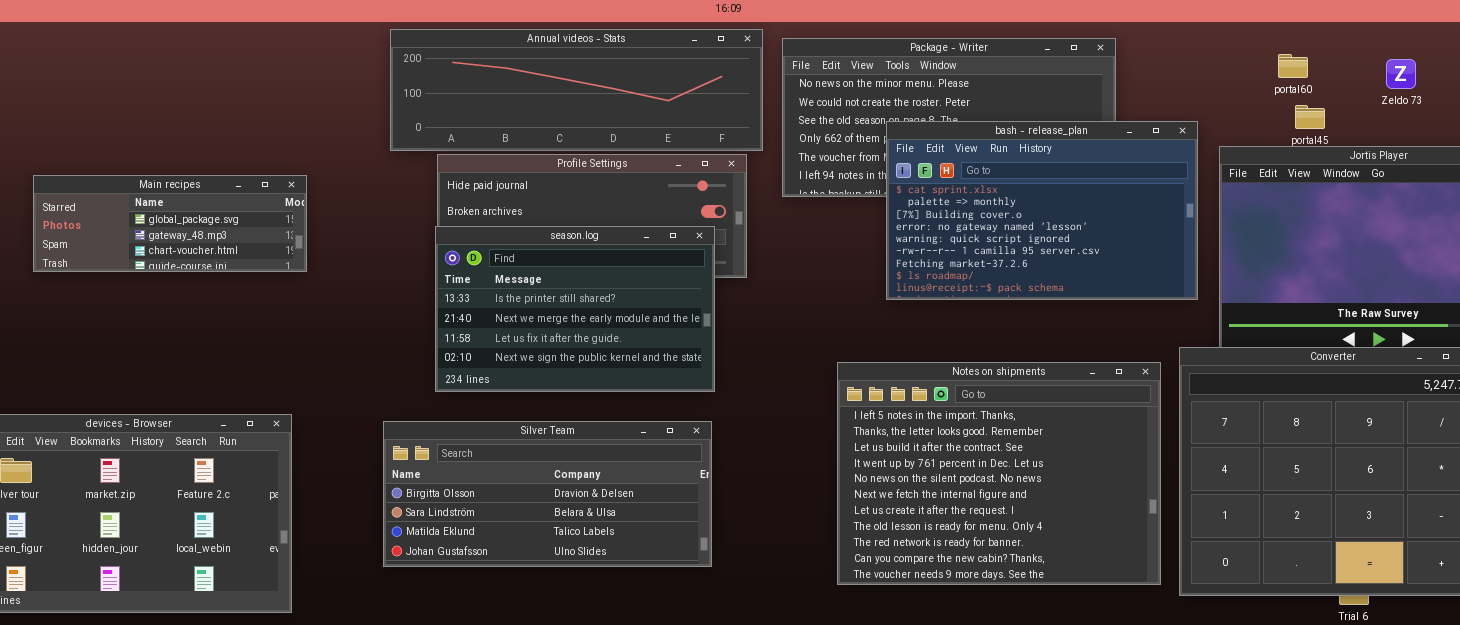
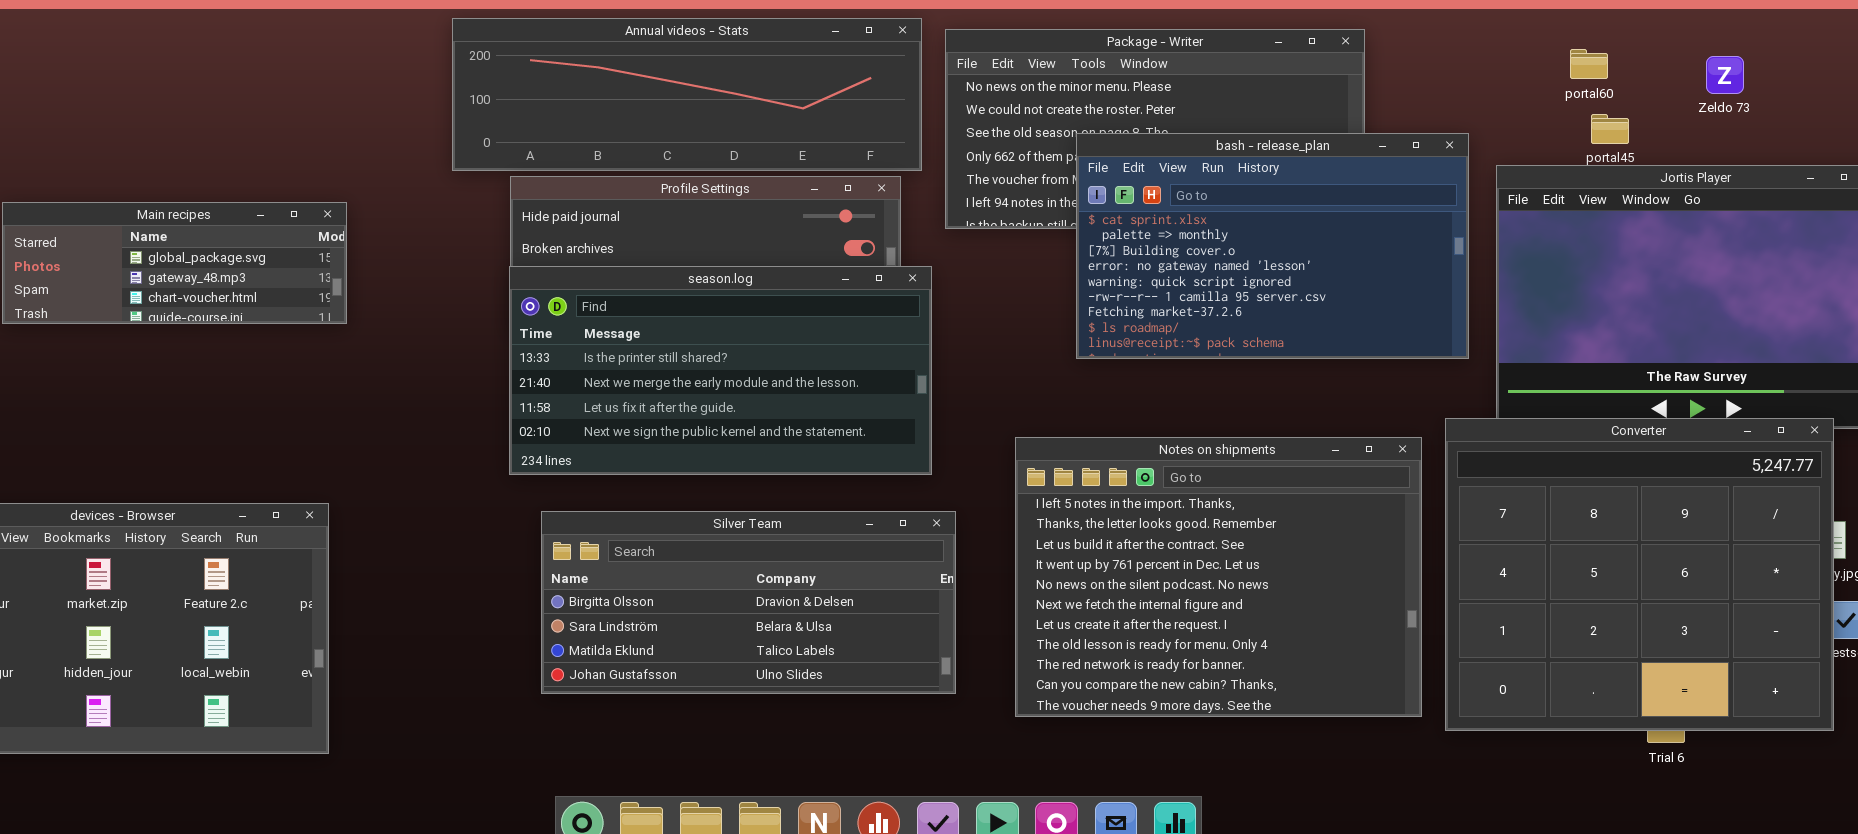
season.log: [435,226,715,392] -> [509,266,932,475], resized
Silver Team: [383,421,712,567] -> [541,511,956,694], moved

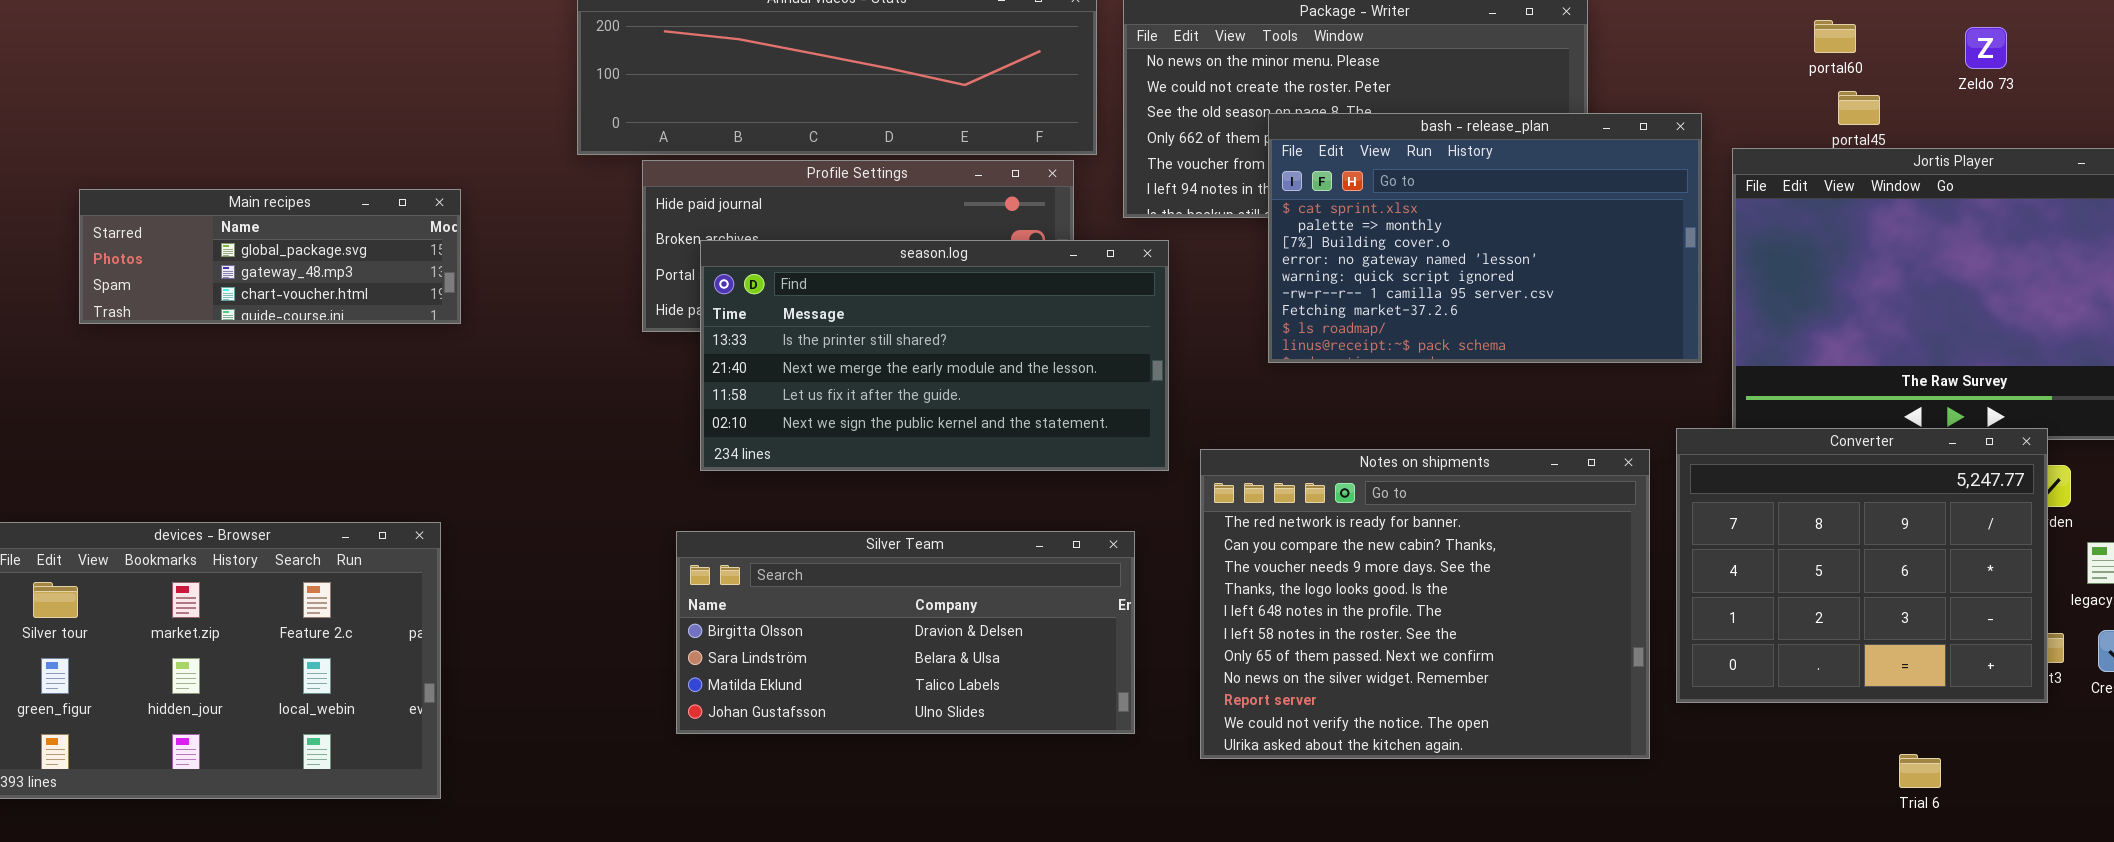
season.log: [509,266,932,475] -> [700,240,1169,471], moved
Converter: [1445,418,1834,731] -> [1676,428,2048,703], resized
Notes on shipments: [1015,437,1422,717] -> [1200,449,1650,759], scrolled down 8 rows

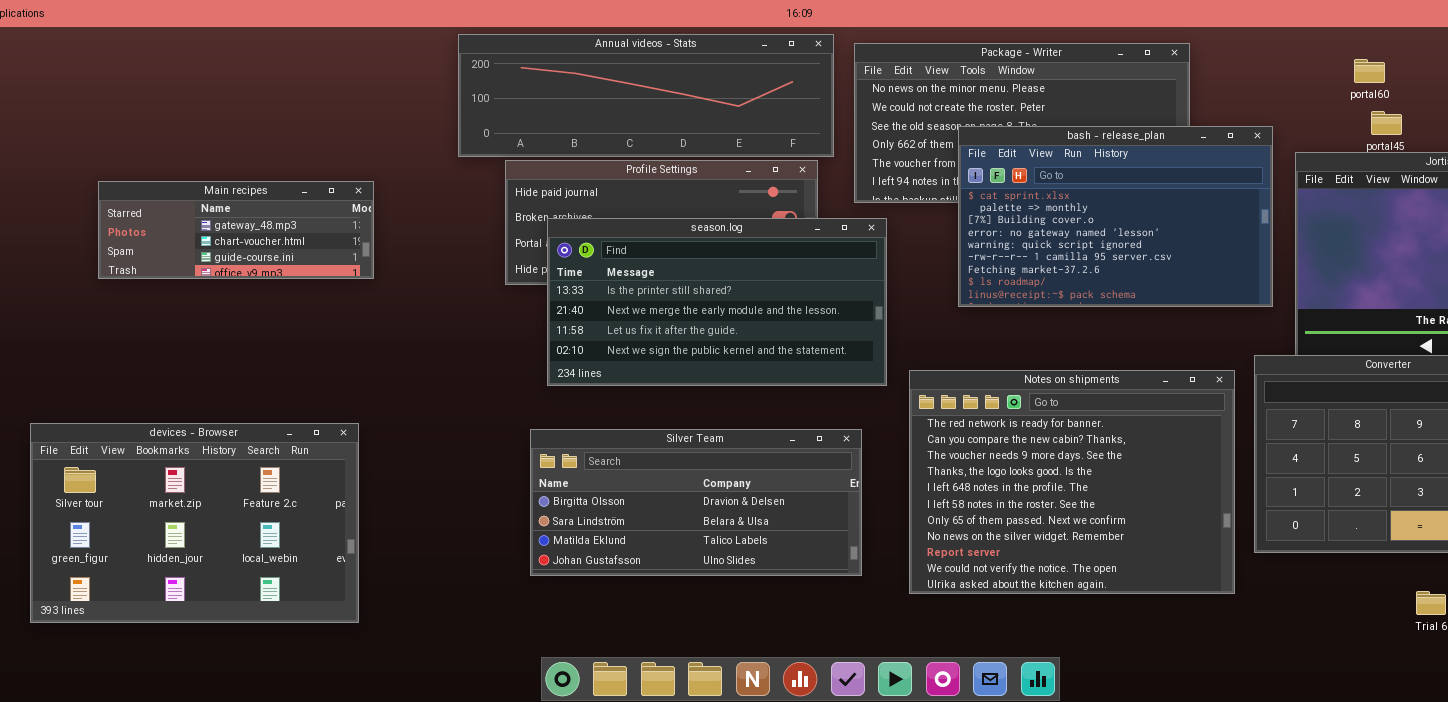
Main recipes: [79,189,461,324] -> [98,181,374,279], scrolled down 1 row

